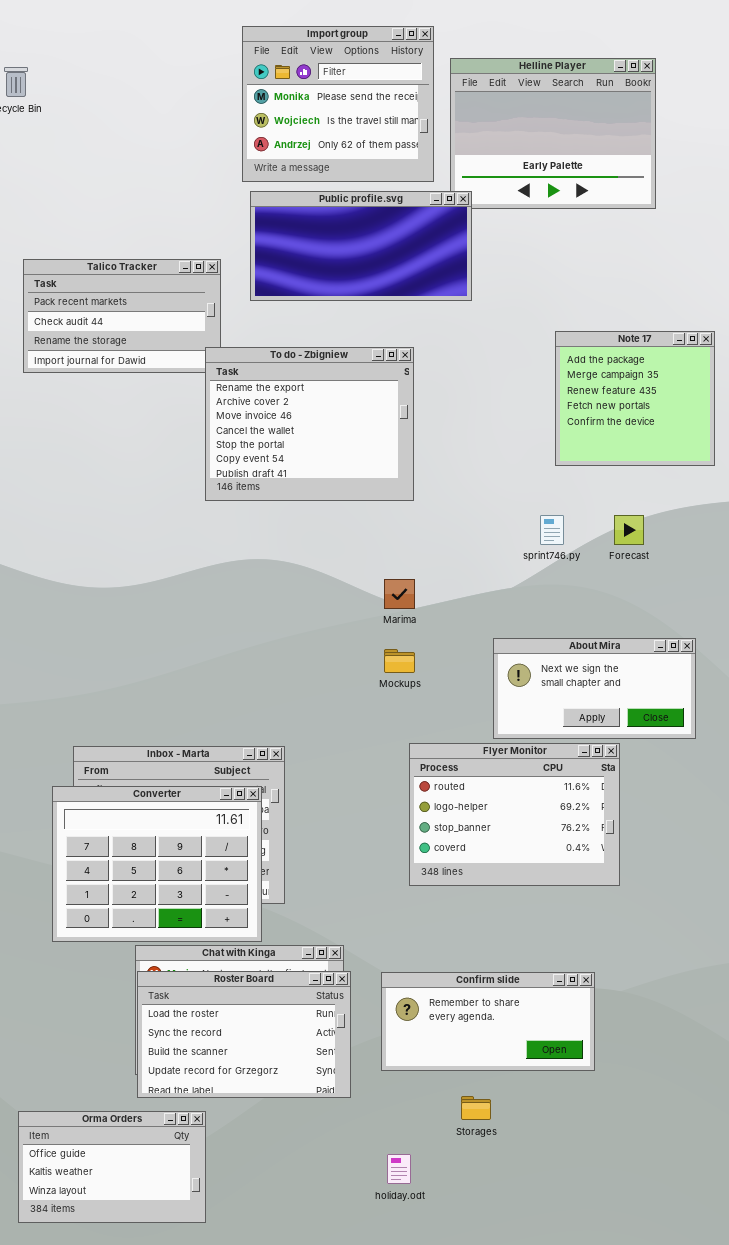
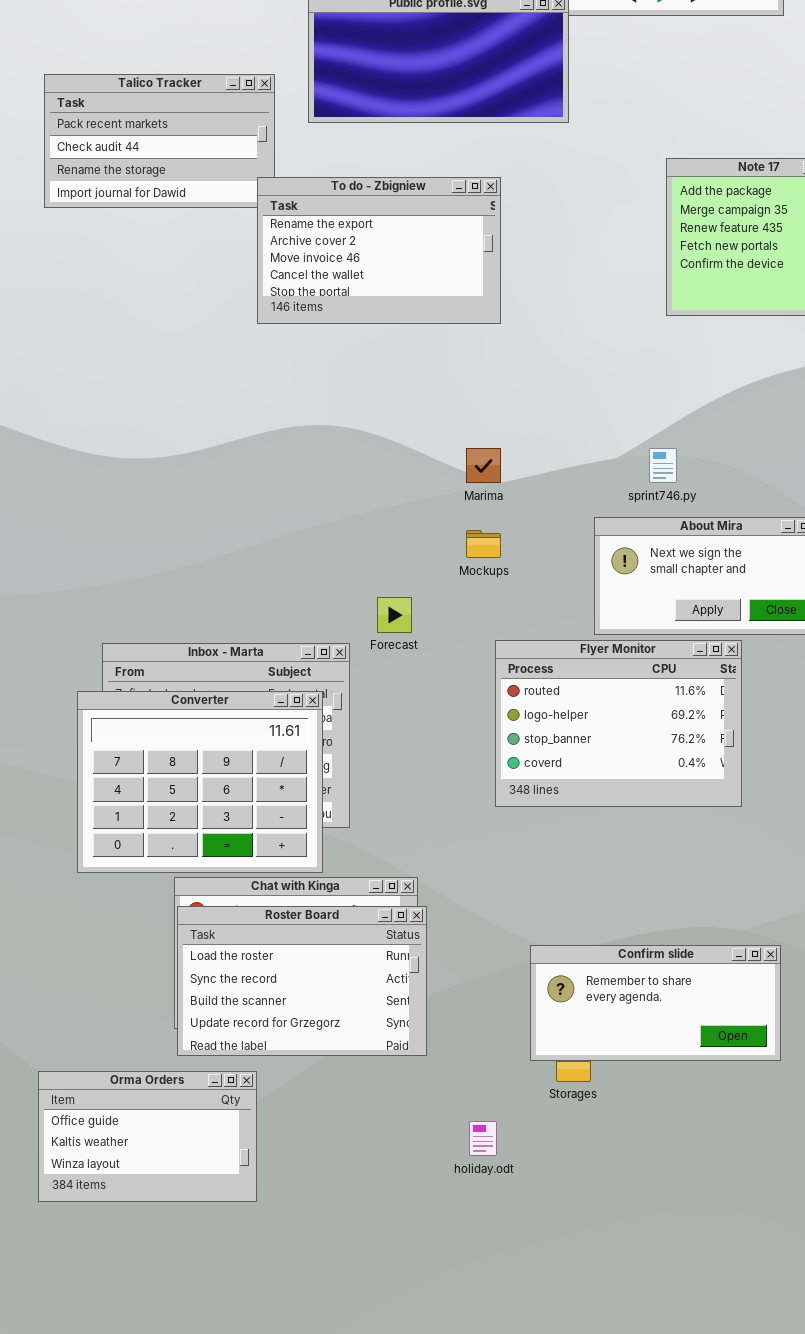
To do - Zbigniew: [205,347,414,501] -> [257,177,501,324], resized
sprint746.py: [540,515,564,545] -> [649,448,677,483], moved
Forecast: [614,515,644,545] -> [377,597,412,633], moved
Confirm slide: [381,972,595,1071] -> [530,945,781,1061], moved

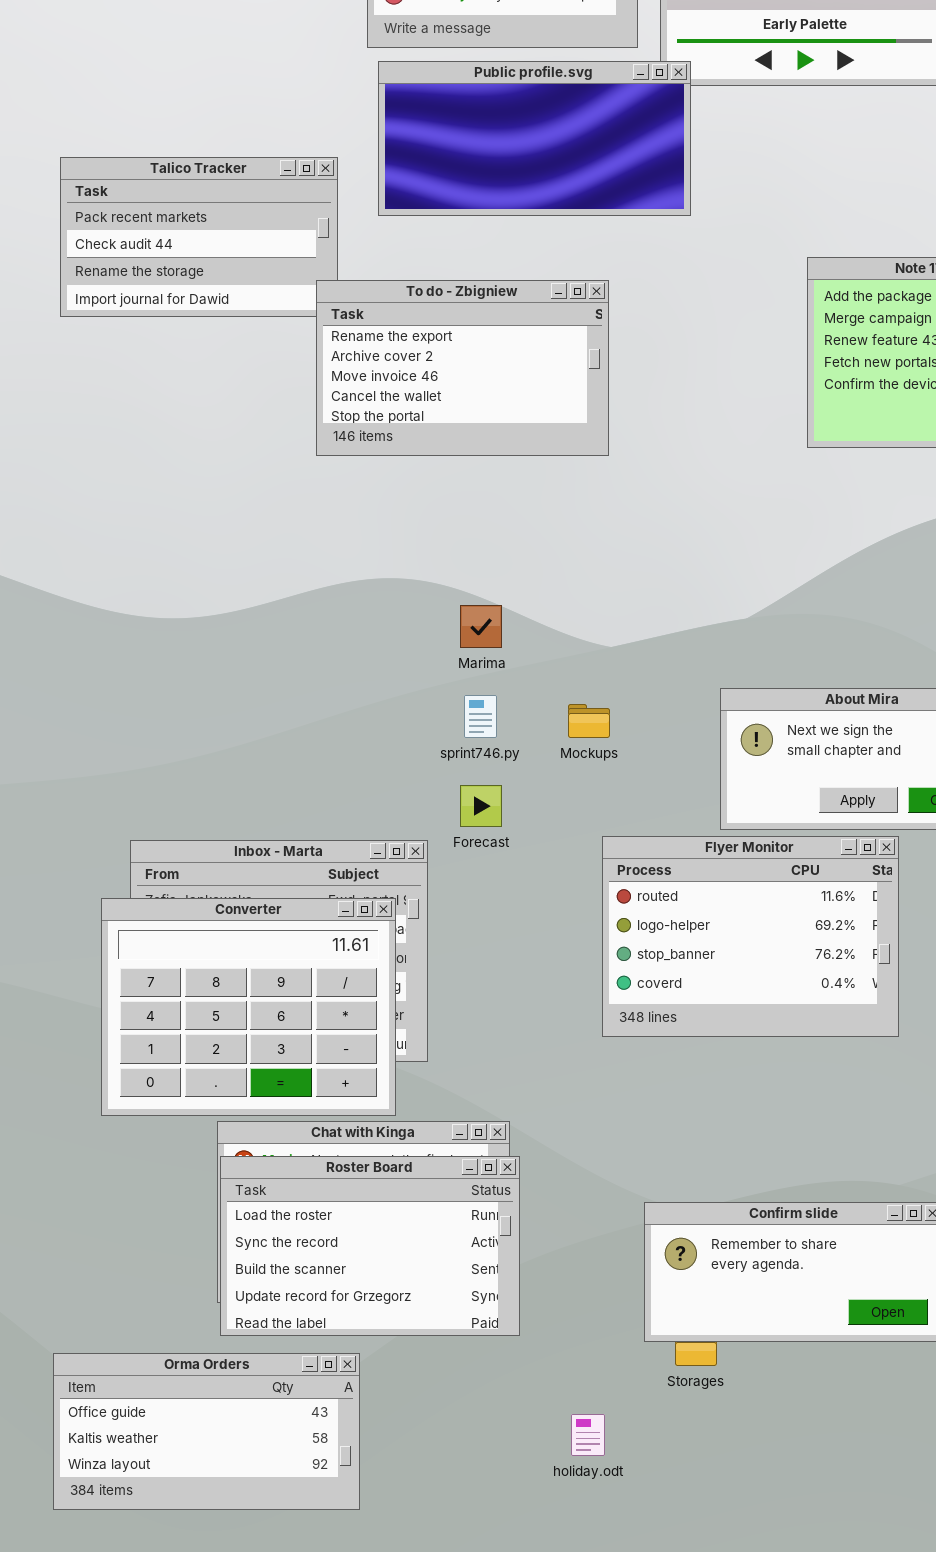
Marima: [466,448,501,483] -> [460,605,502,648], moved
sprint746.py: [649,448,677,483] -> [464,695,497,738], moved
Orma Orders: [38,1071,257,1202] -> [53,1353,360,1510], resized

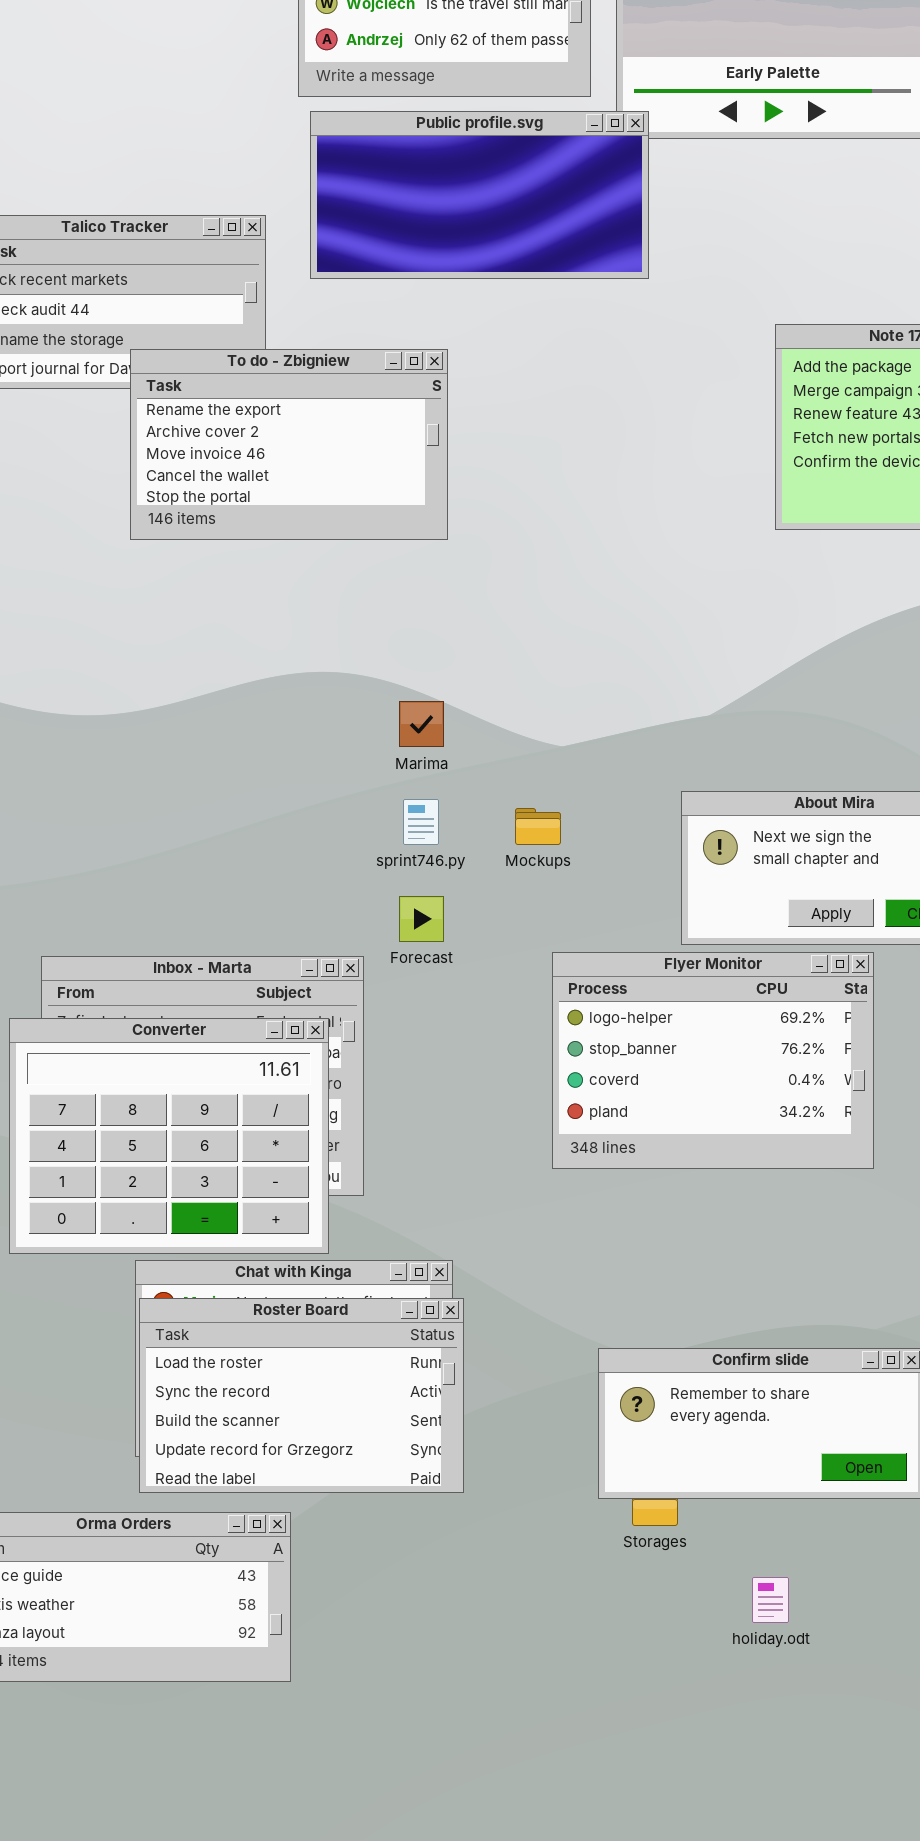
To do - Zbigniew: [316,280,609,456] -> [130,349,448,540], moved
Flyer Monitor: [602,836,899,1037] -> [552,952,874,1169], scrolled down 1 row
holiday.odt: [571,1414,605,1456] -> [752,1577,789,1623], moved

